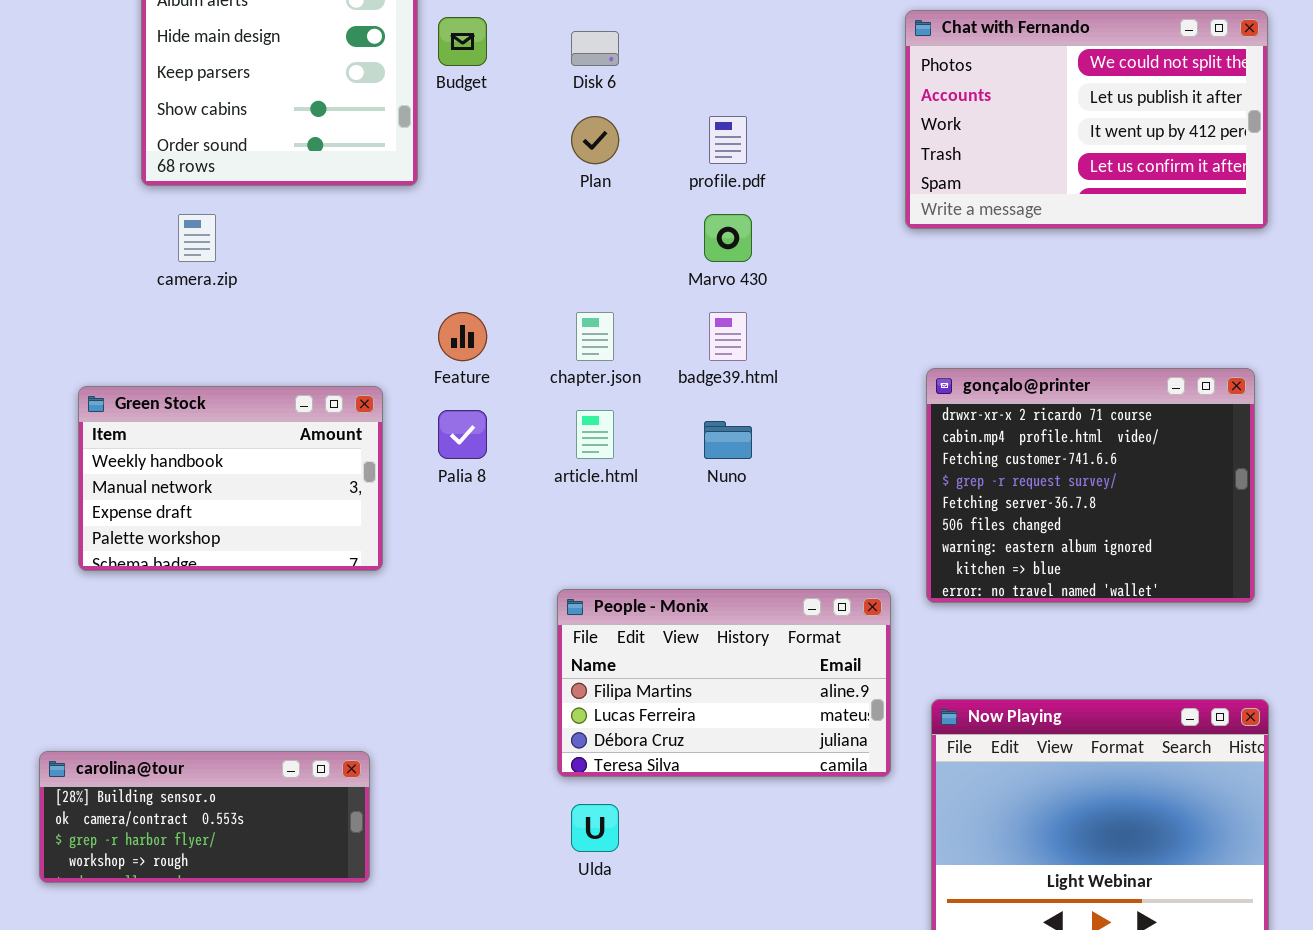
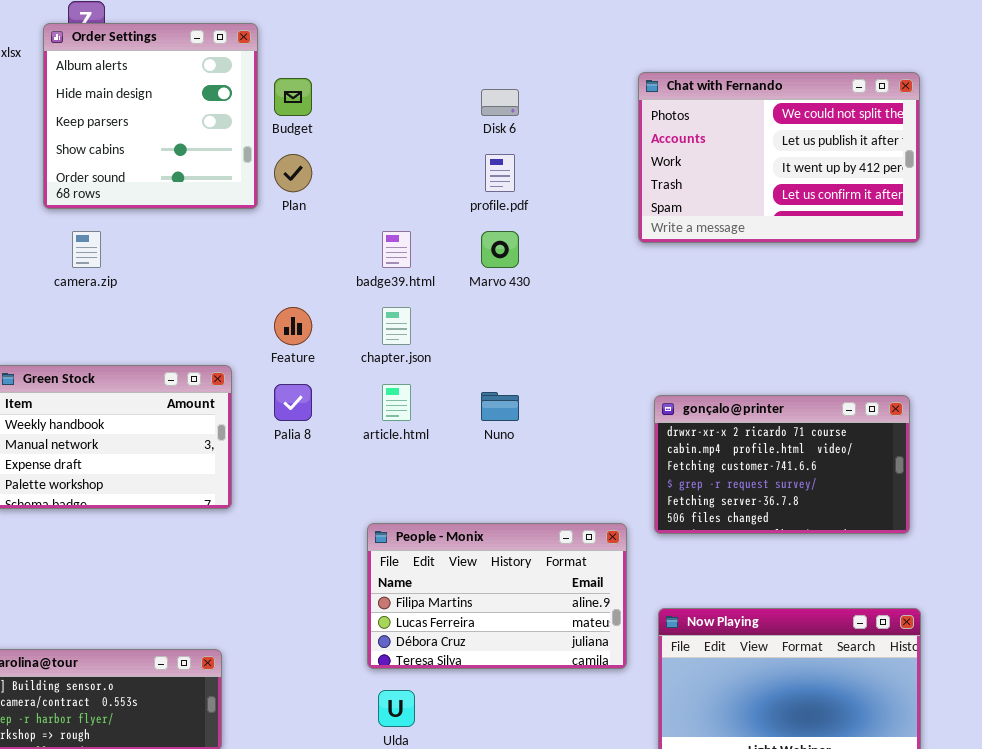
Disk 6: [571,31,619,66] -> [481,89,519,116], moved
Plan: [571,116,619,164] -> [274,154,312,192], moved
badge39.html: [709,312,747,361] -> [382,231,411,268], moved
gonçalo@printer: [926,368,1255,603] -> [654,395,910,534], resized

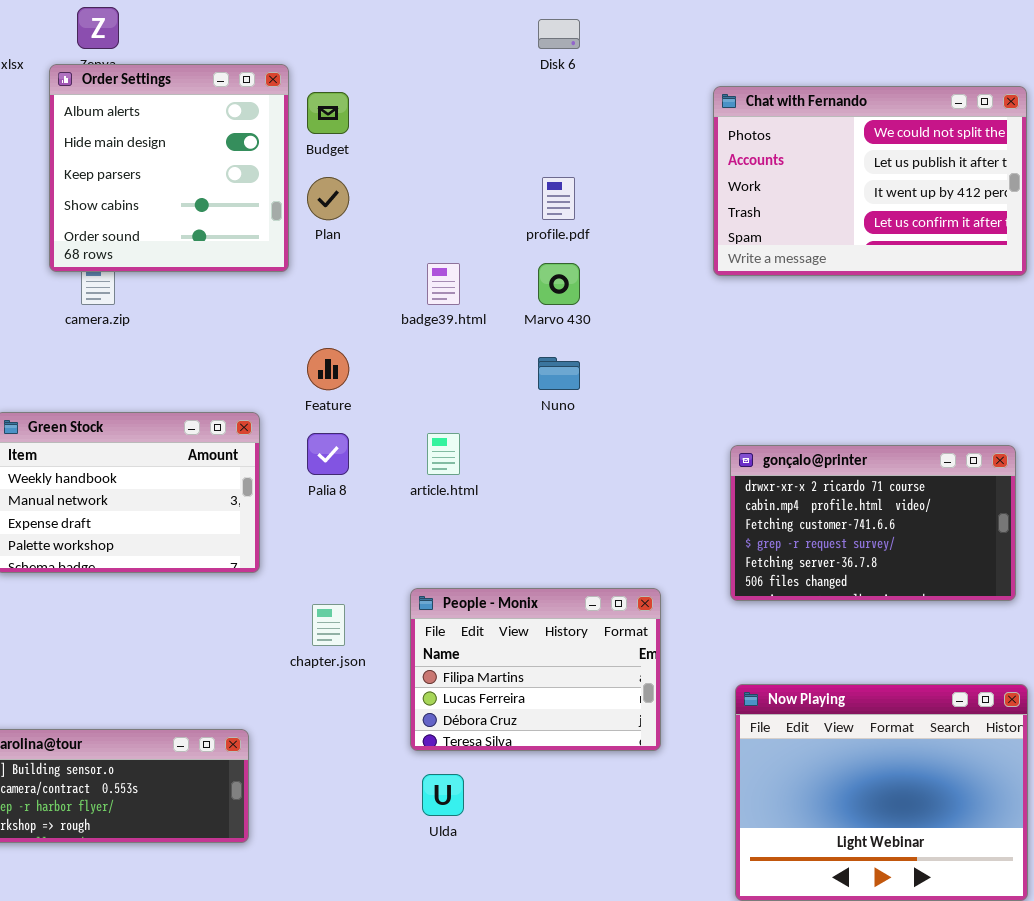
Order Settings: [43,23,258,209] -> [49,64,289,272], moved
Disk 6: [481,89,519,116] -> [538,19,580,49], moved
chapter.json: [382,307,411,345] -> [312,604,345,646], moved
Nuno: [481,392,519,421] -> [538,357,580,390], moved
People - Monix: [367,523,627,669] -> [410,588,661,751], resized

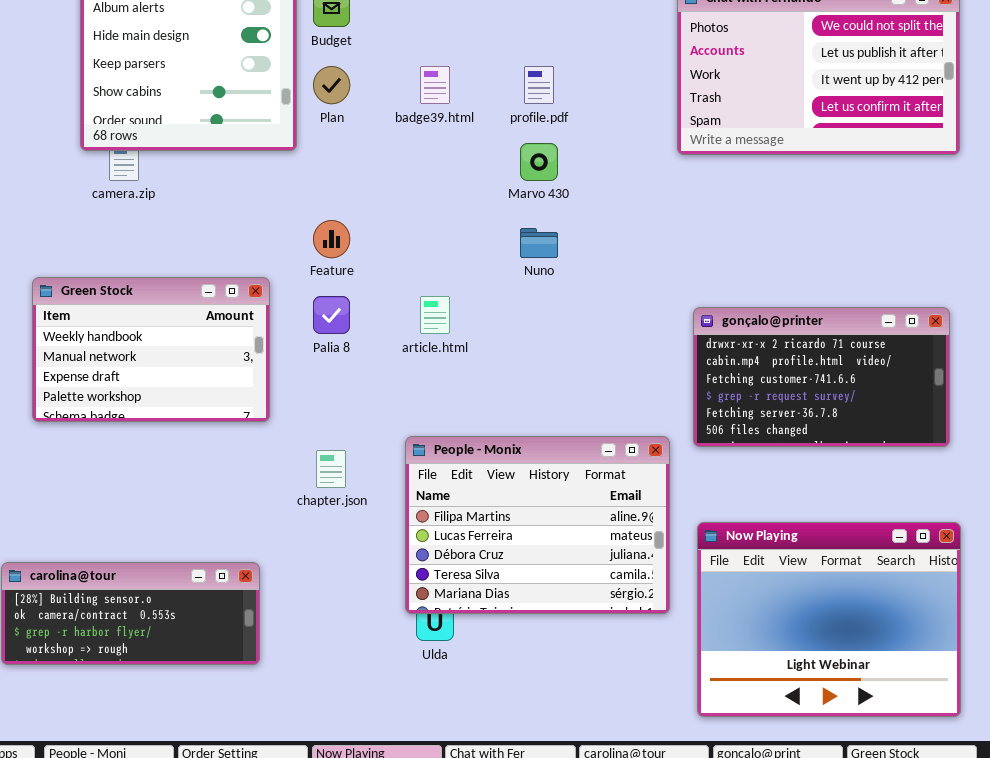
badge39.html: [427,263,460,305] -> [420,66,450,104], moved
People - Monix: [410,588,661,751] -> [405,436,670,614], resized

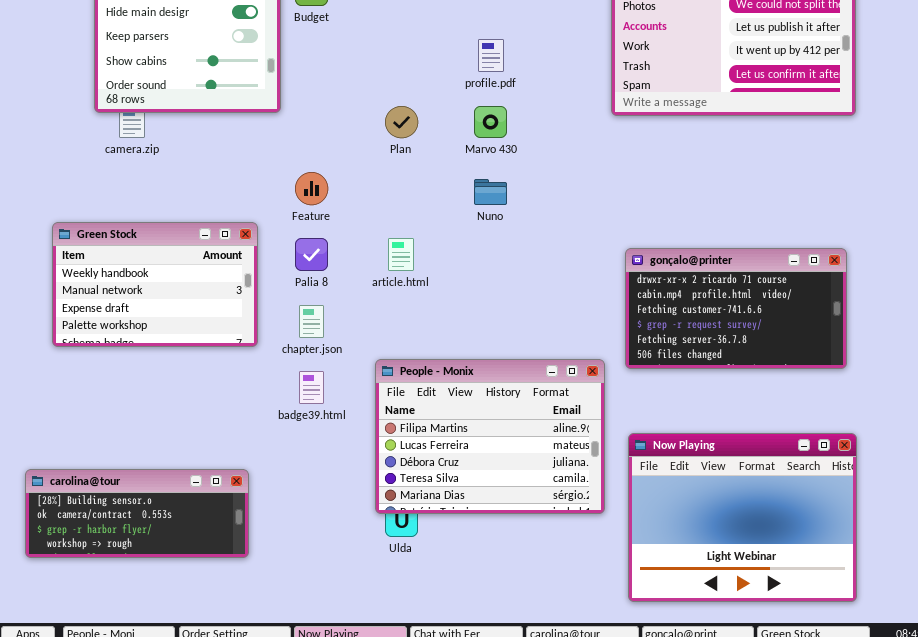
Plan: [313,66,350,104] -> [385,106,418,138], moved
badge39.html: [420,66,450,104] -> [299,371,324,404], moved
chapter.json: [316,450,346,488] -> [299,305,324,338], moved

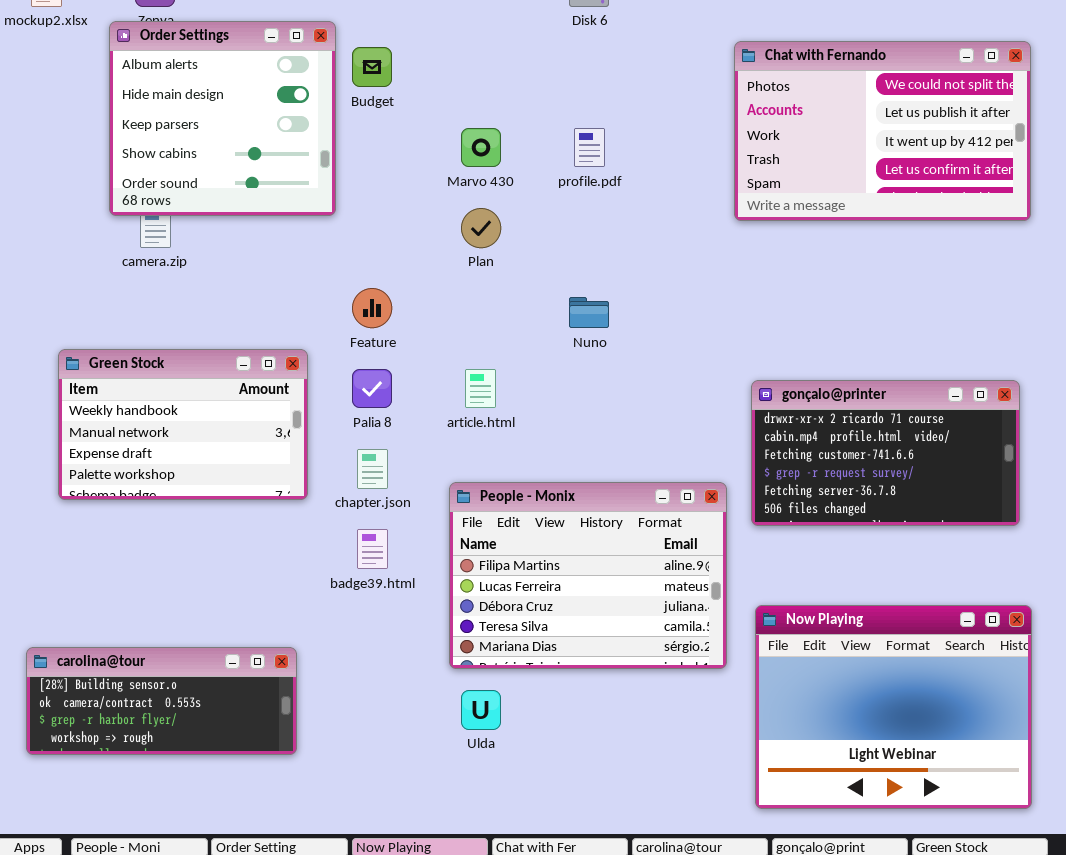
Marvo 430: [474,106,507,138] -> [461,128,501,167], moved
People - Monix: [375,359,605,514] -> [449,482,727,669], moved

